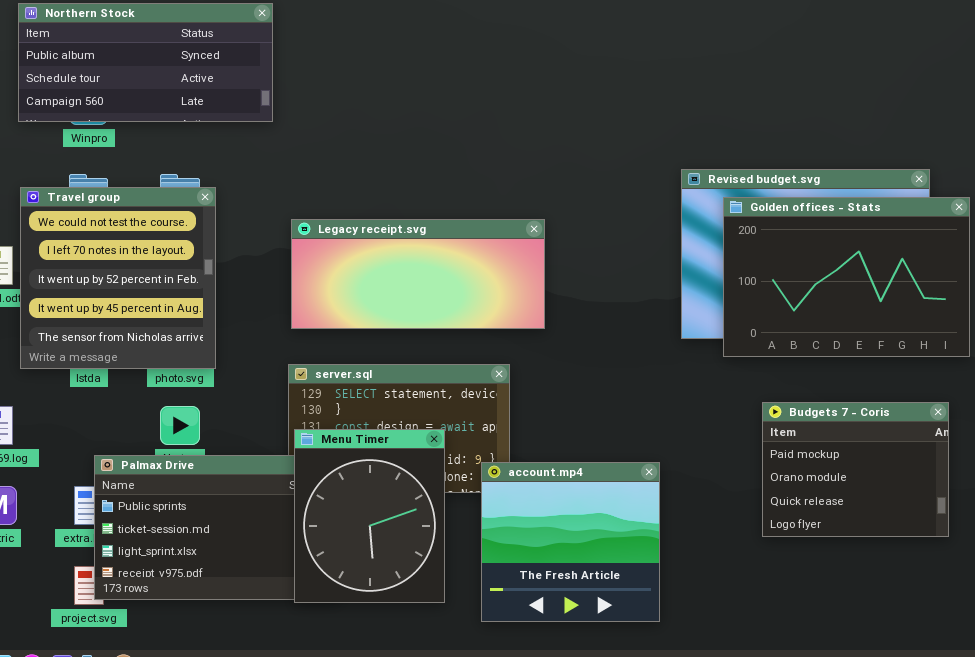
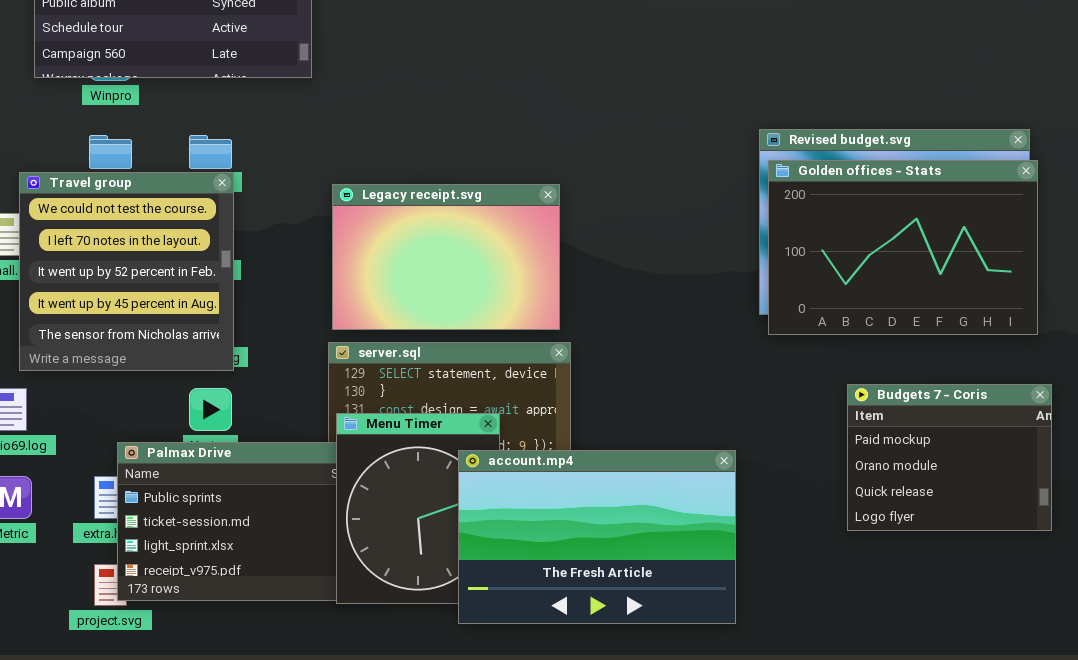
Travel group: [20,187,216,369] -> [19,172,234,371], moved
Golden offices - Stats: [723,197,970,357] -> [768,160,1038,335], moved
Legacy receipt.svg: [291,219,545,329] -> [332,184,560,330], resized
account.mp4: [481,462,660,622] -> [458,450,736,624], resized

